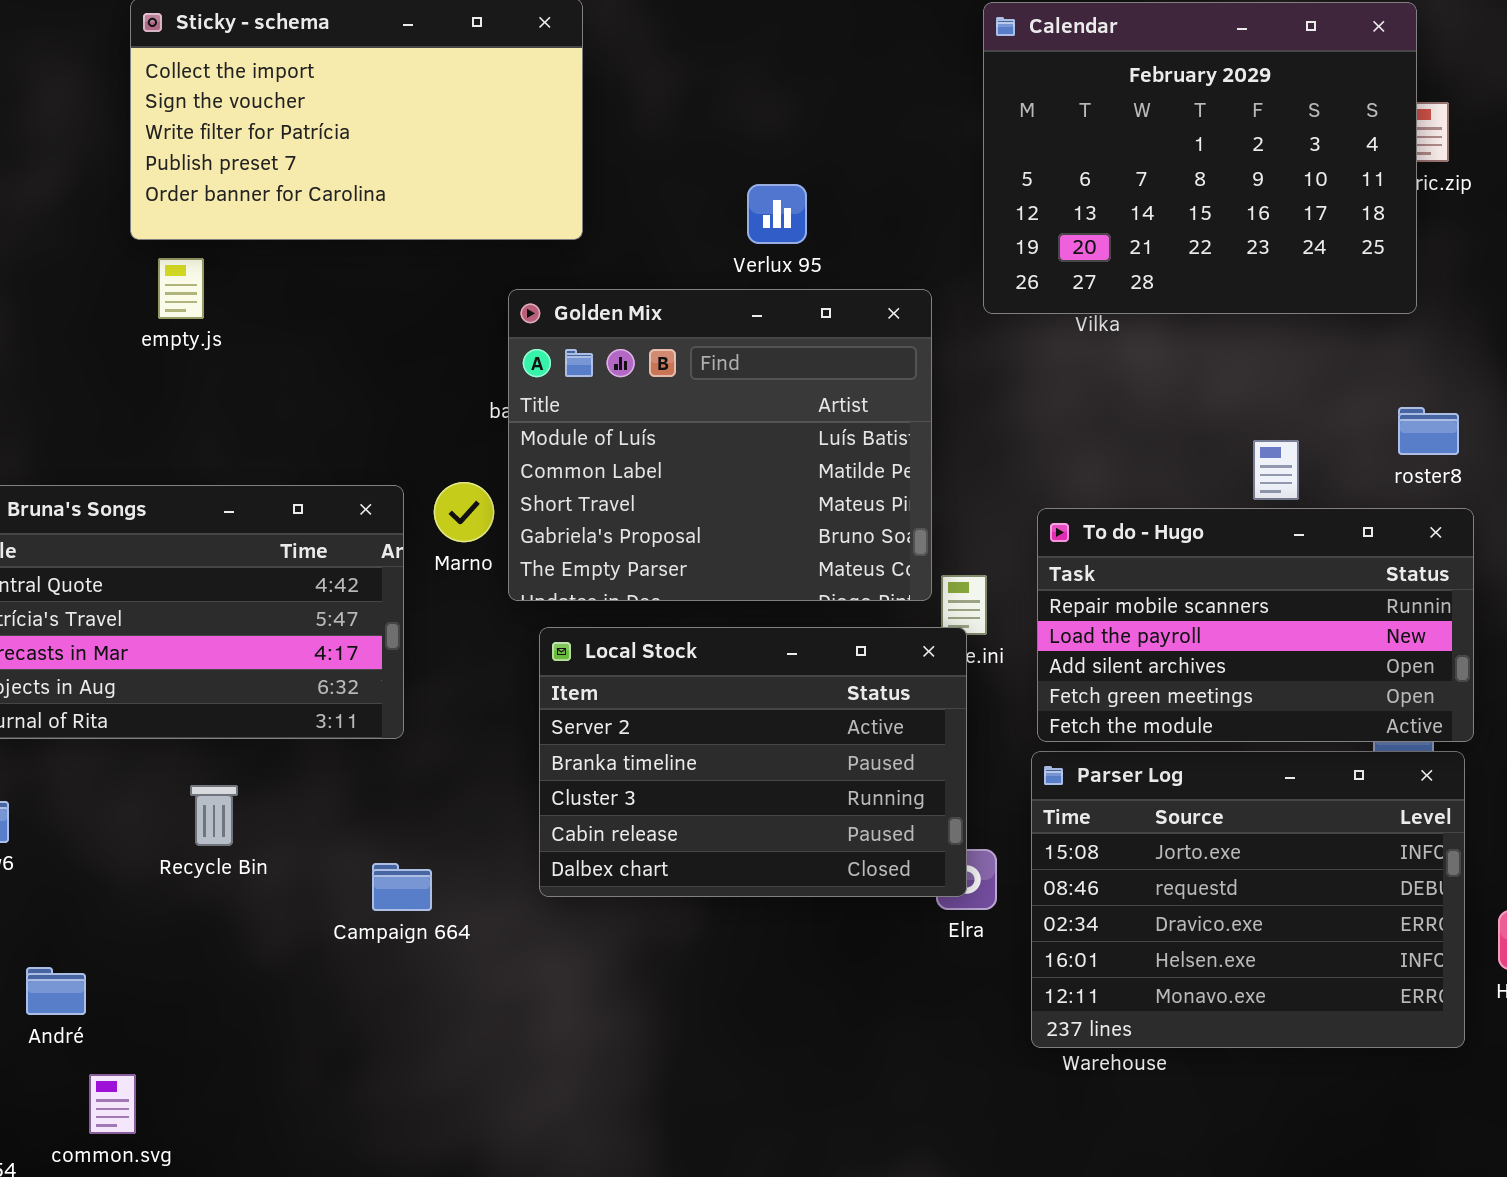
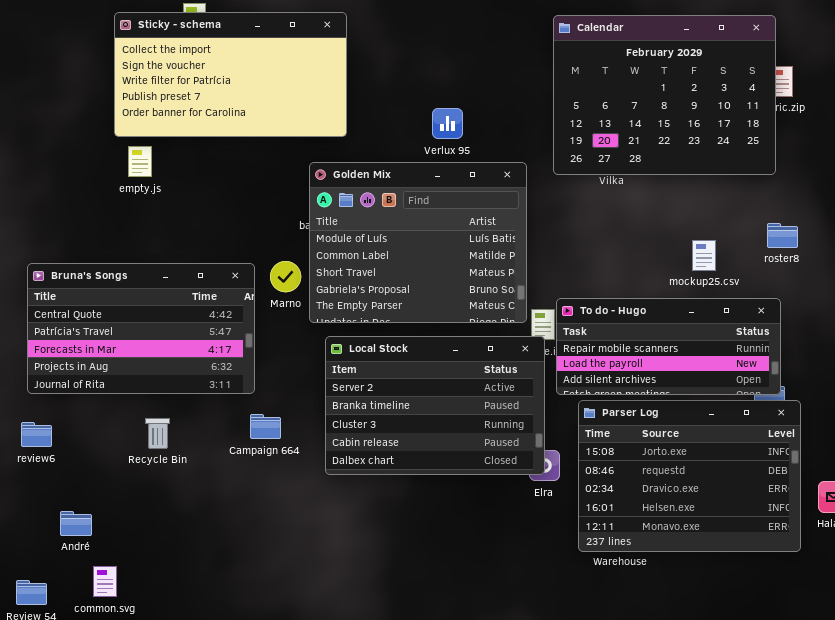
To do - Hugo: [1037,508,1474,742] -> [556,298,781,395], moved, resized
Campaign 664: [372,863,432,911] -> [250,414,281,439], moved

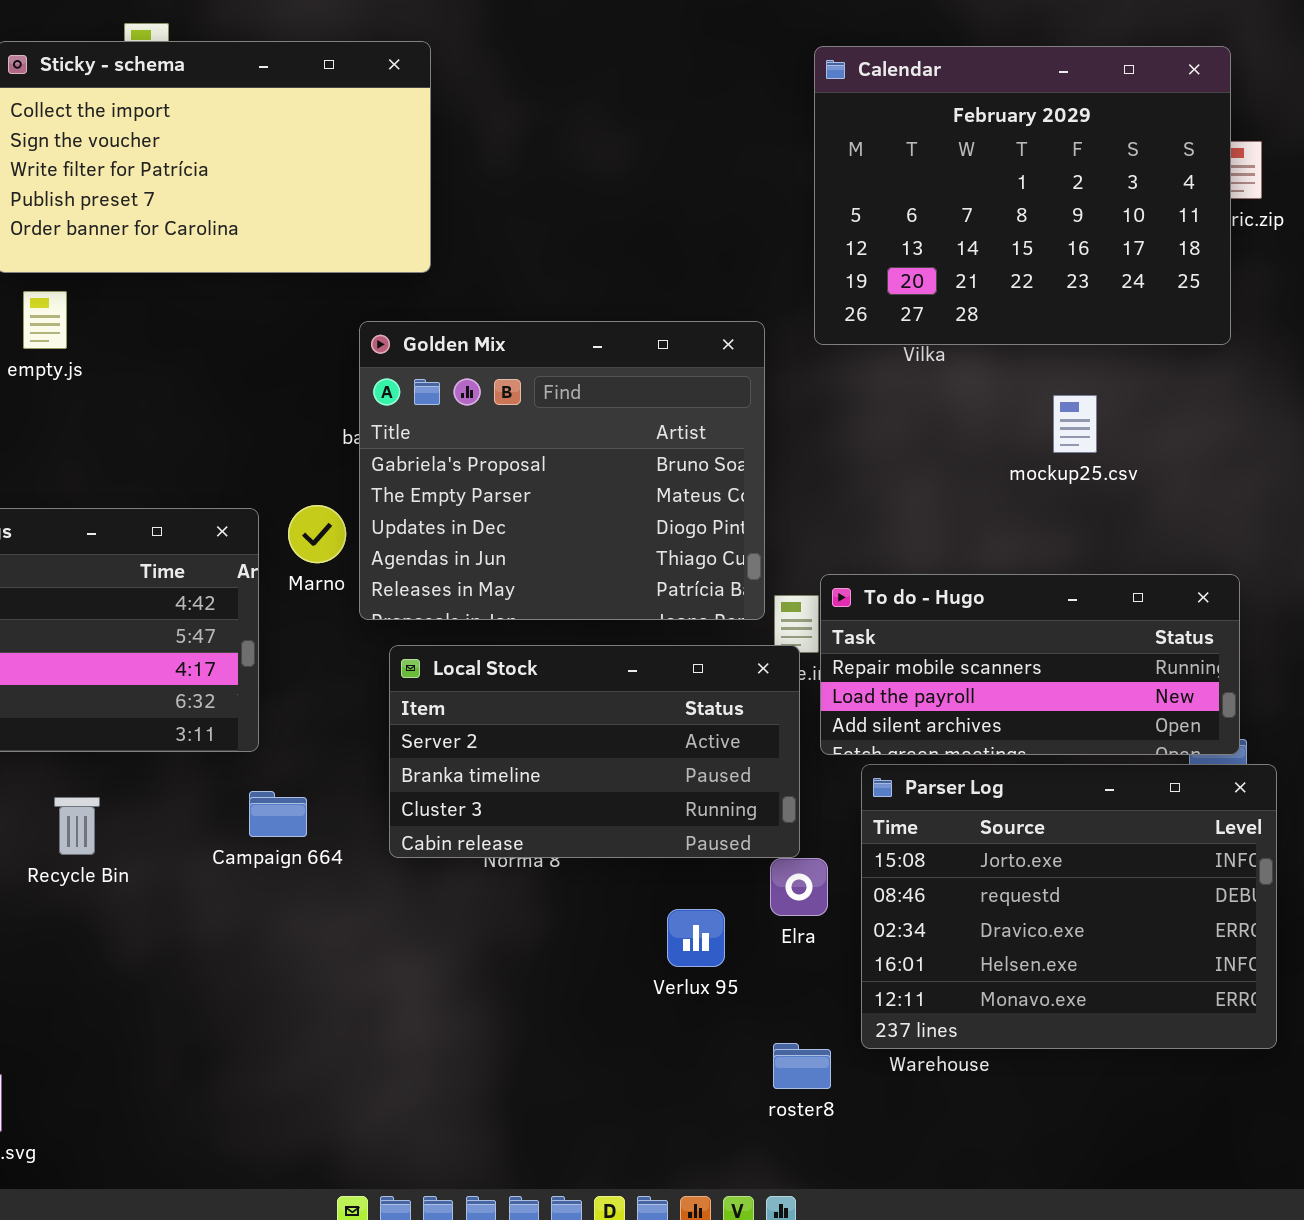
Verlux 95: [432,108,463,139] -> [667,909,725,967], moved
Golden Mix: [309,162,527,323] -> [359,321,765,620], scrolled down 3 rows
roster8: [767,223,798,248] -> [773,1043,831,1089], moved
mockup25.csv: [692,240,716,271] -> [1053,395,1097,453], moved
Local Stock: [325,336,545,475] -> [389,645,800,858], resized

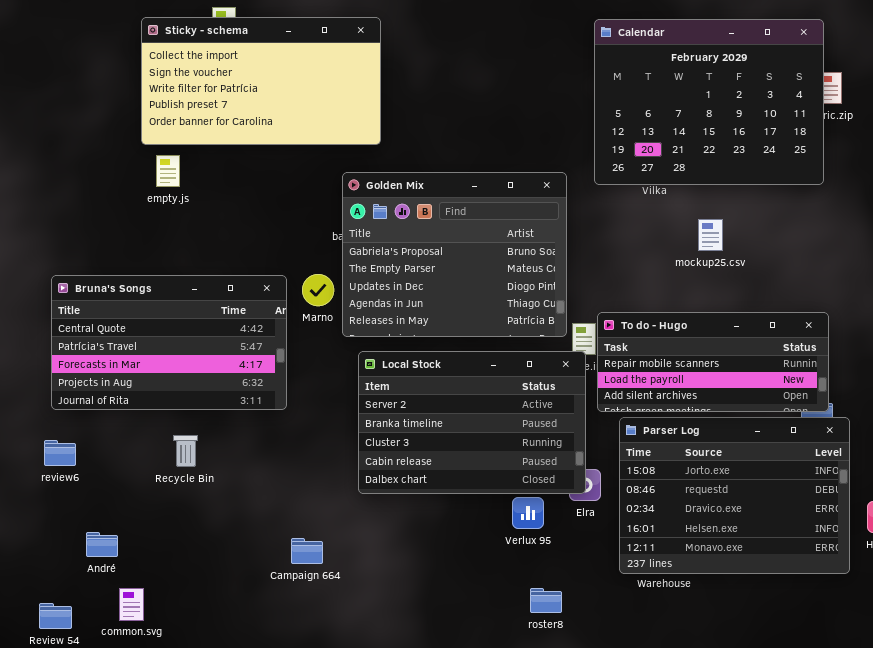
mockup25.csv: [1053,395,1097,453] -> [698,219,723,251], moved
Local Stock: [389,645,800,858] -> [358,351,586,494], resized
Campaign 664: [249,791,307,837] -> [291,538,323,564], moved
roster8: [773,1043,831,1089] -> [530,588,562,613], moved

